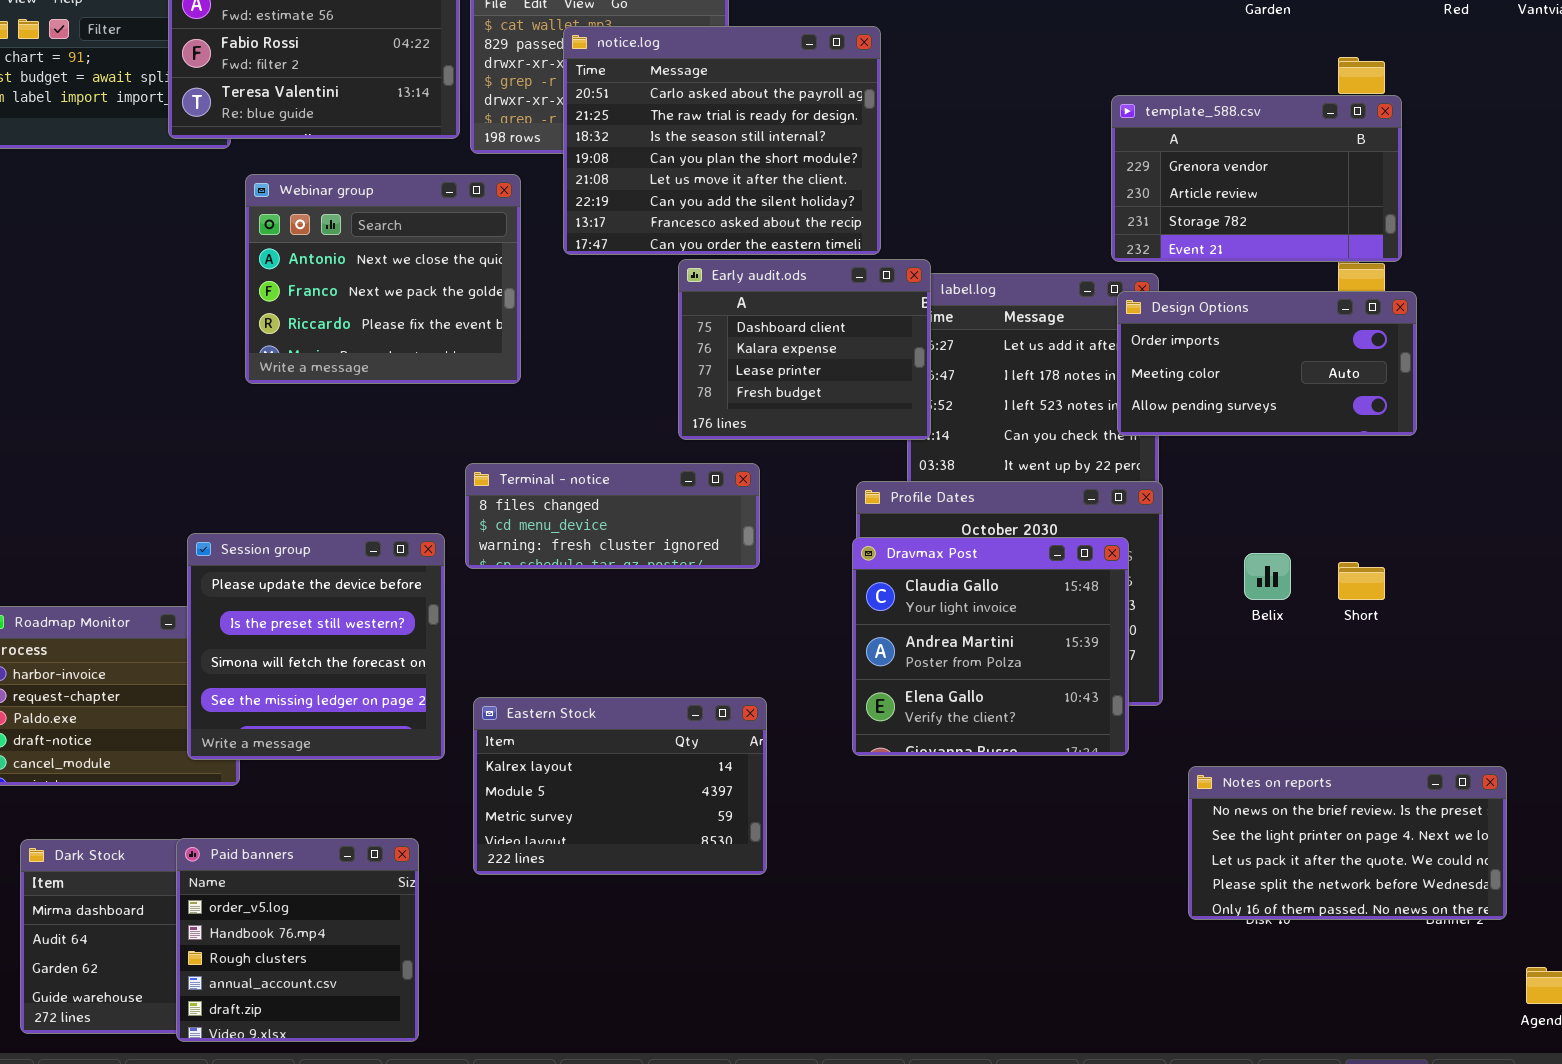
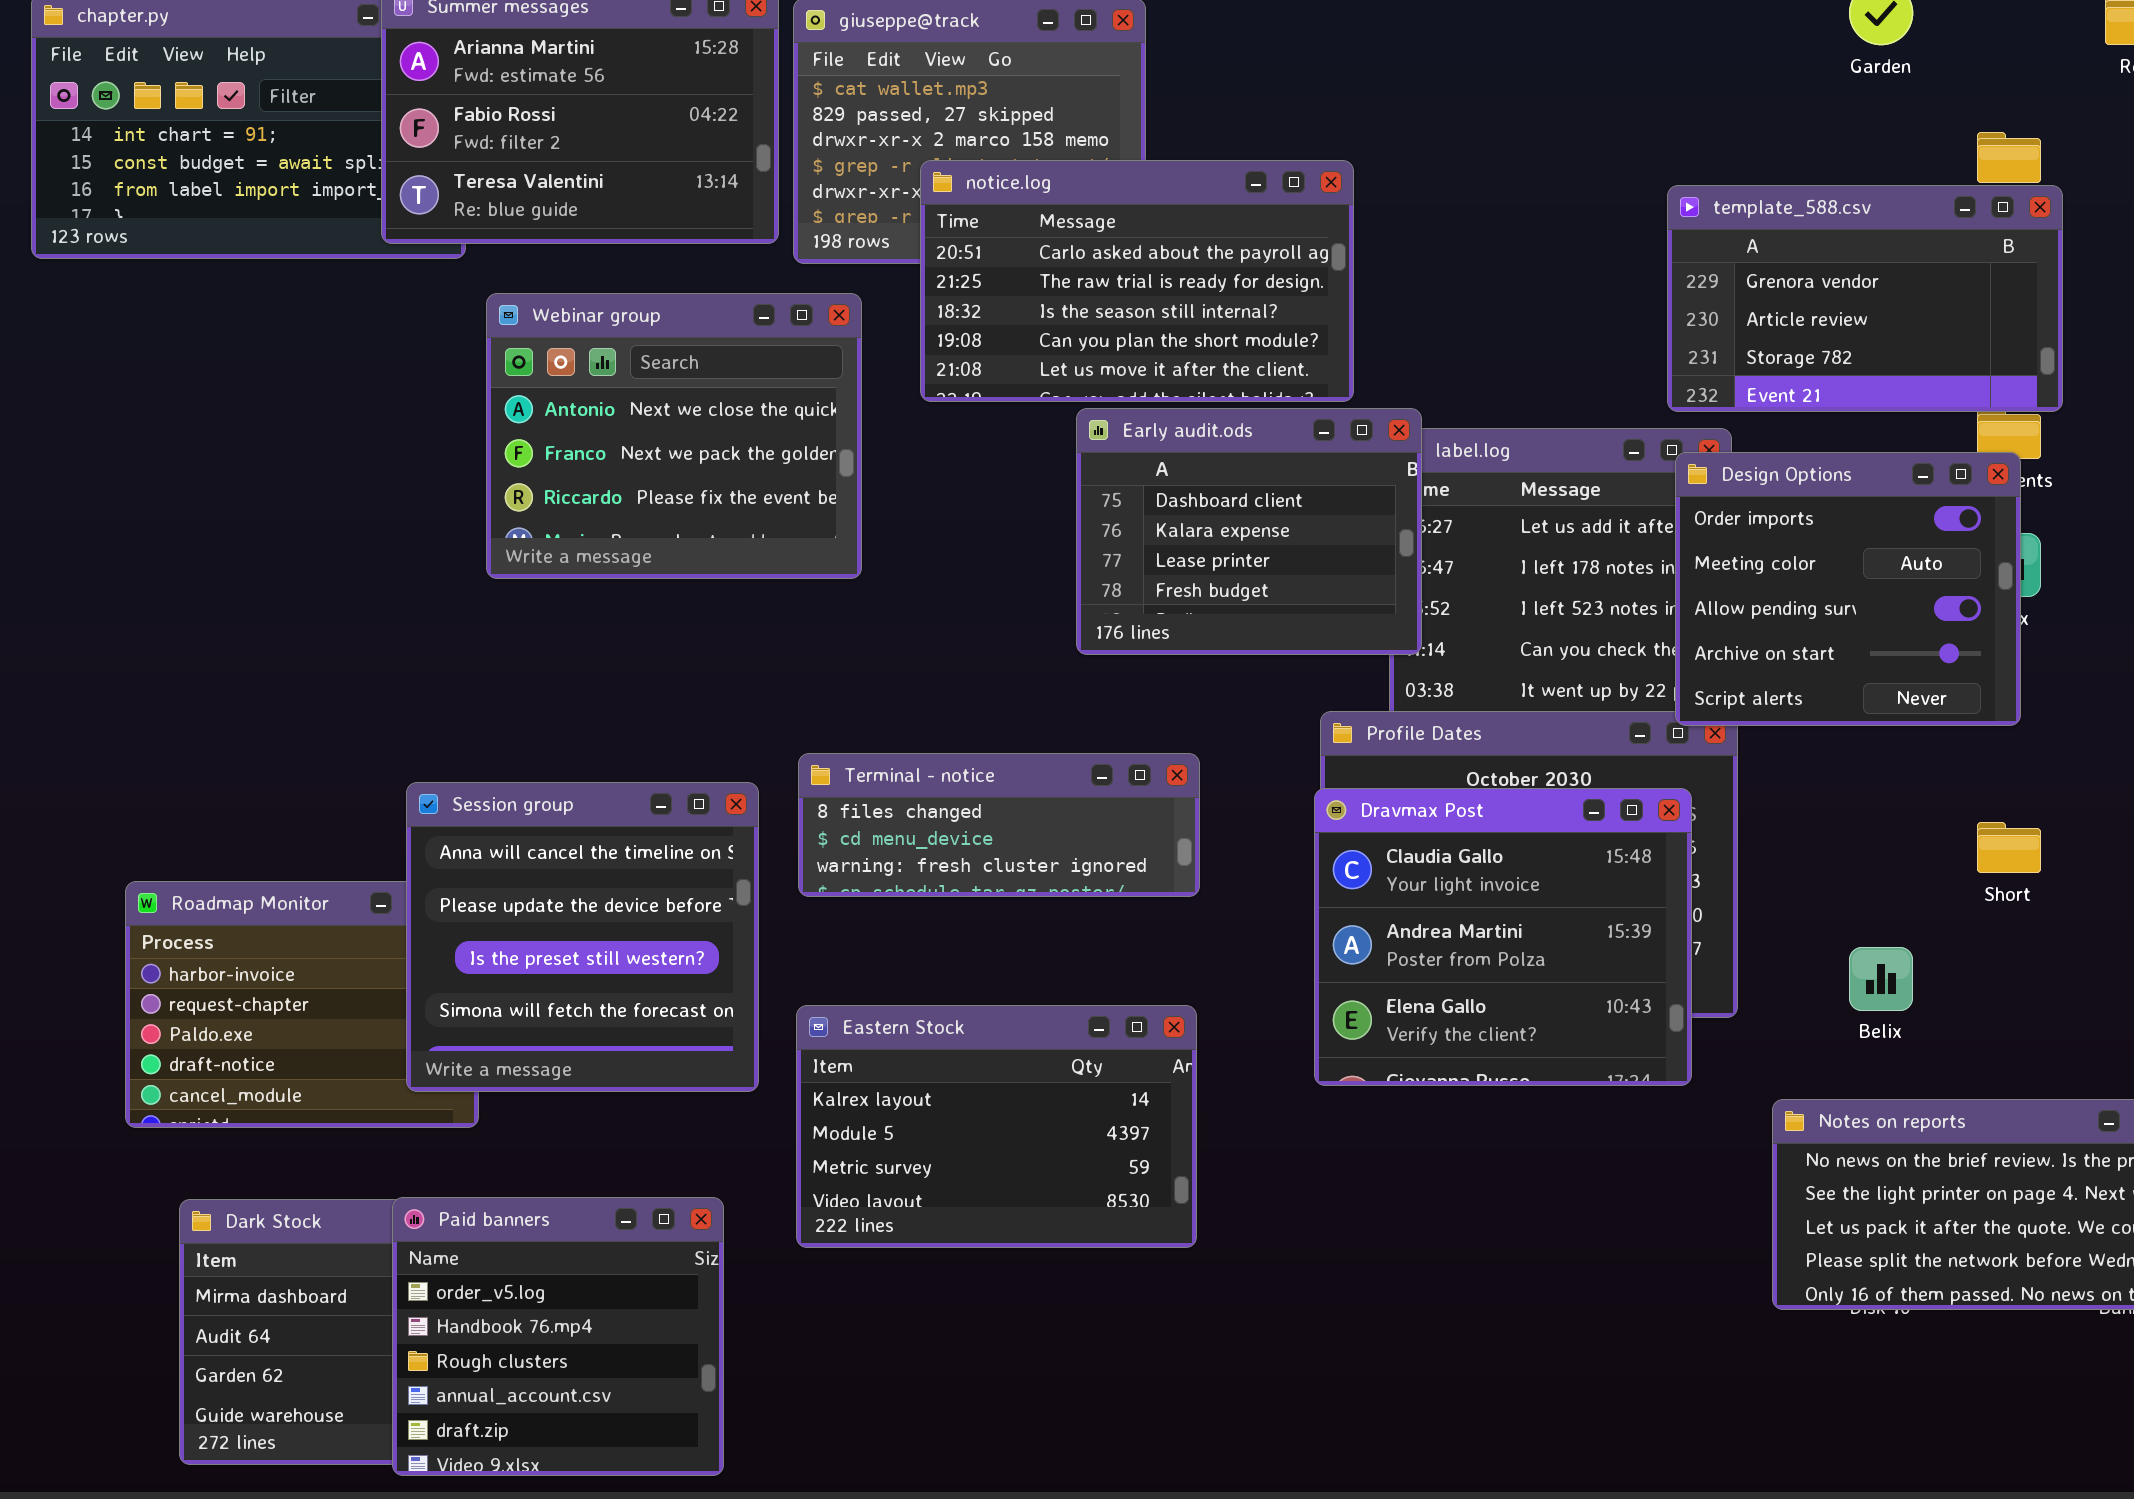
notice.log: [563,26,881,255] -> [920,160,1354,402], resized
Design Options: [1117,291,1417,436] -> [1675,452,2021,726], resized
Terminal - notice: [465,463,760,569] -> [798,753,1200,897], moved
Session group: [187,533,445,760] -> [406,782,759,1092], scrolled up 1 row
Belix: [1244,553,1291,600] -> [1849,947,1913,1011], moved

